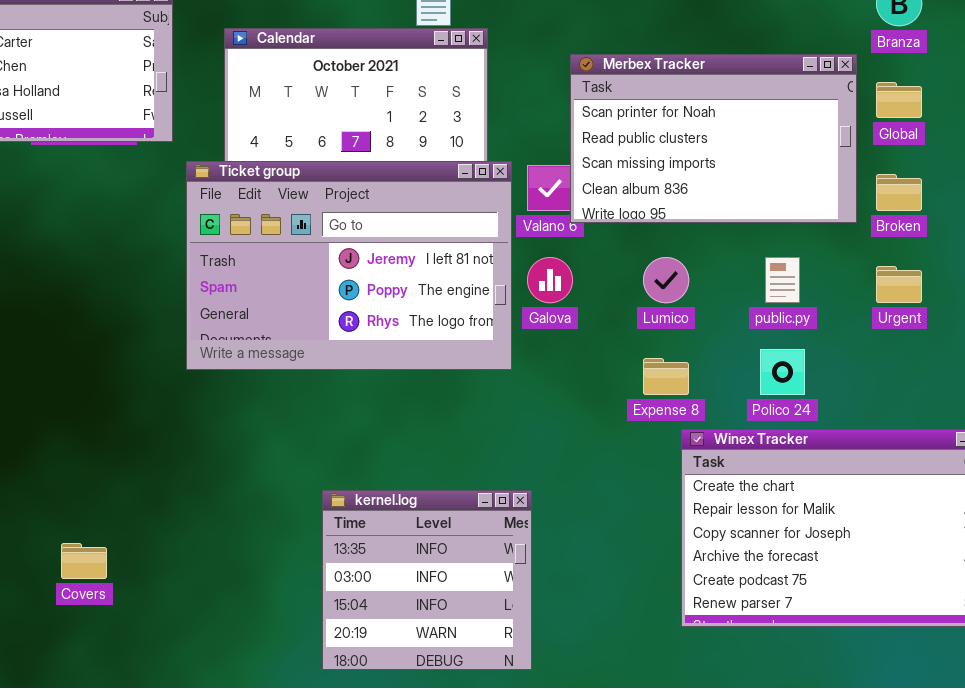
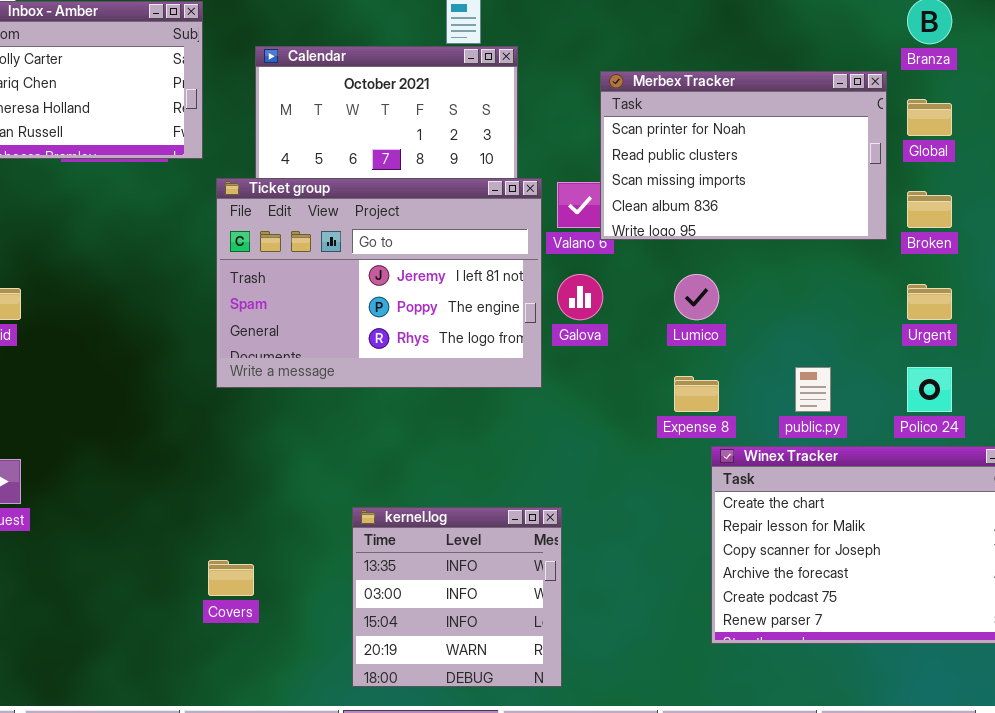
public.py: [765,257,800,303] -> [795,367,831,412], moved
Polico 24: [760,349,805,395] -> [907,367,952,412], moved
Covers: [61,543,107,579] -> [208,560,254,596], moved

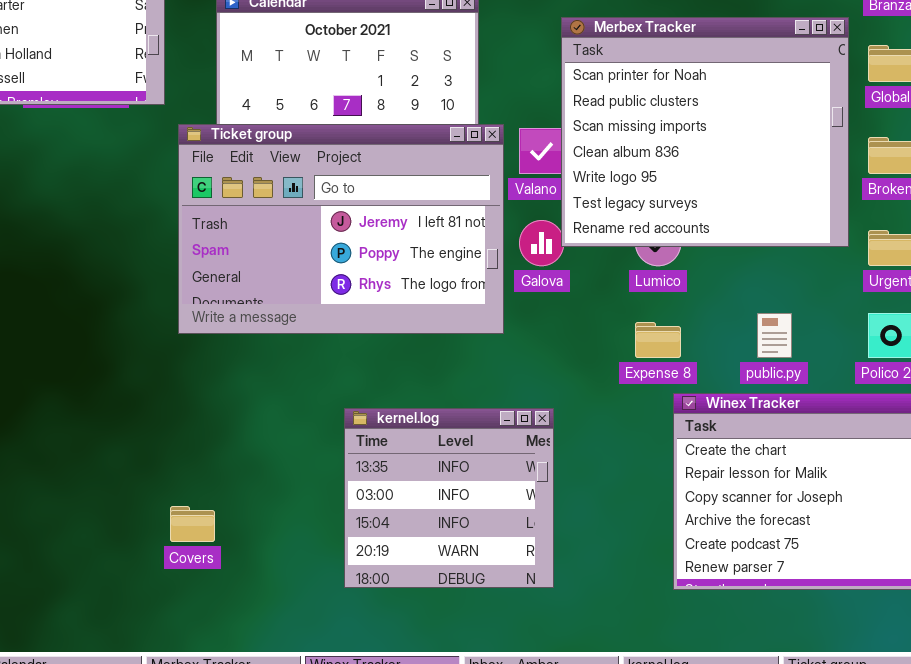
Merbex Tracker: [600,71,887,240] -> [561,17,849,247], resized
kernel.log: [352,507,562,687] -> [344,408,554,588], moved

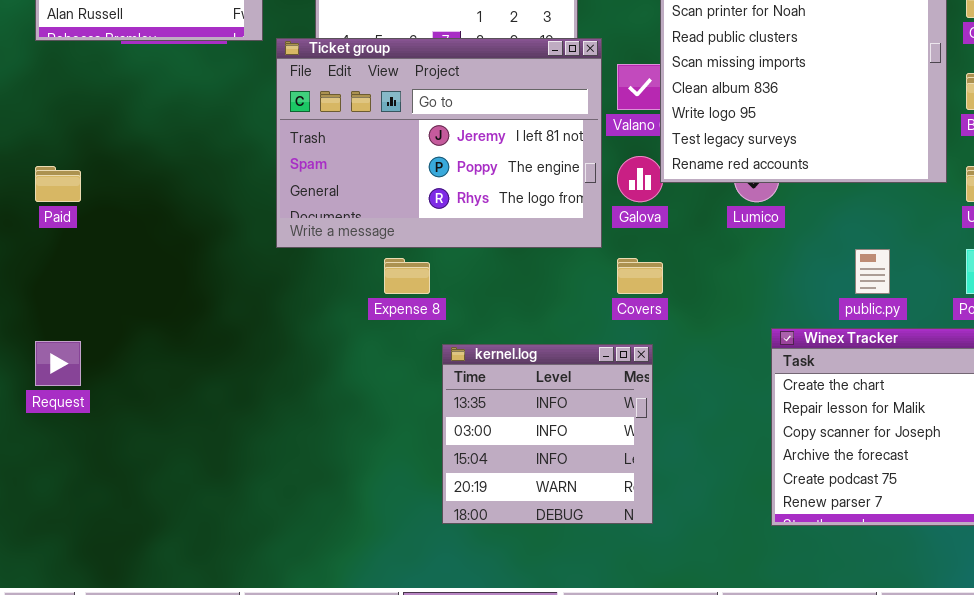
Ticket group: [178,124,504,334] -> [276,38,602,248], moved
Expense 8: [635,322,681,358] -> [384,258,430,294], moved
Covers: [170,506,215,542] -> [617,258,663,294], moved

